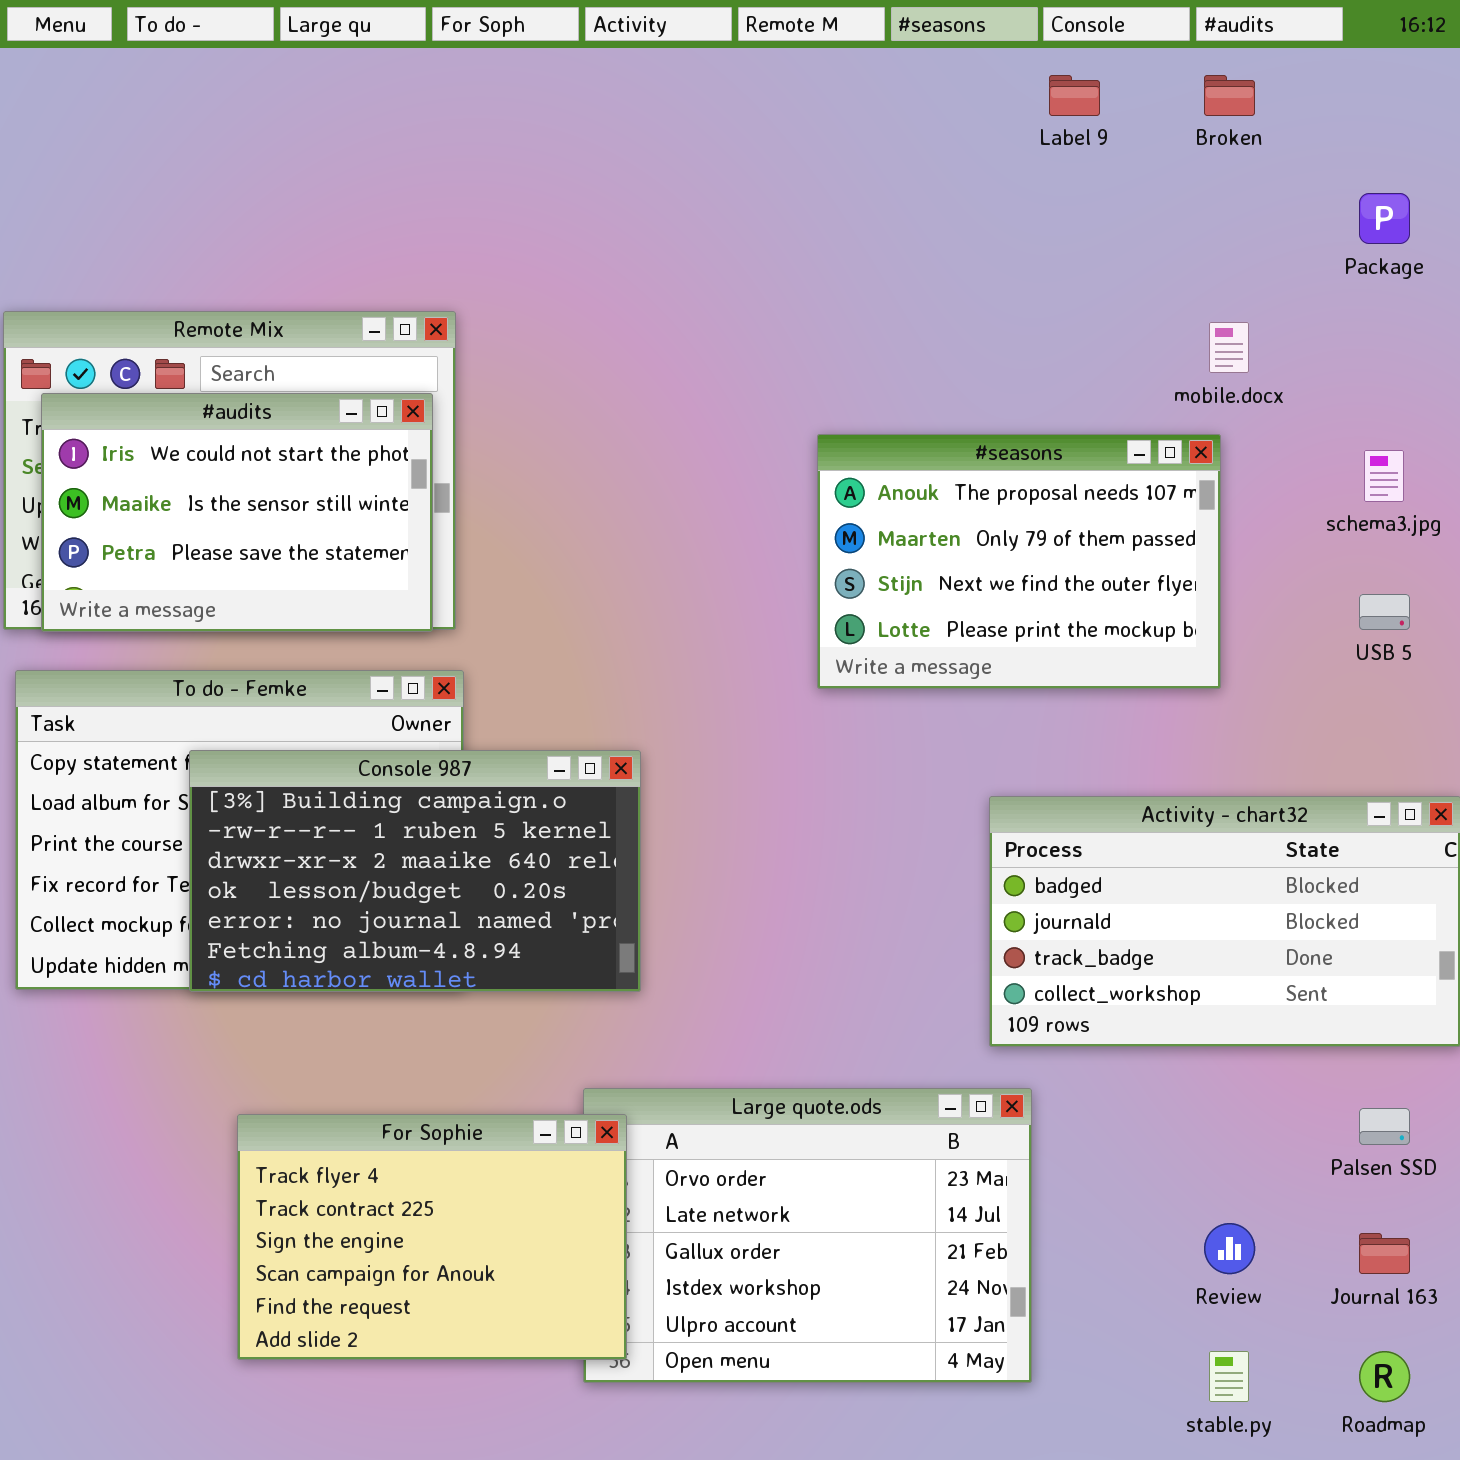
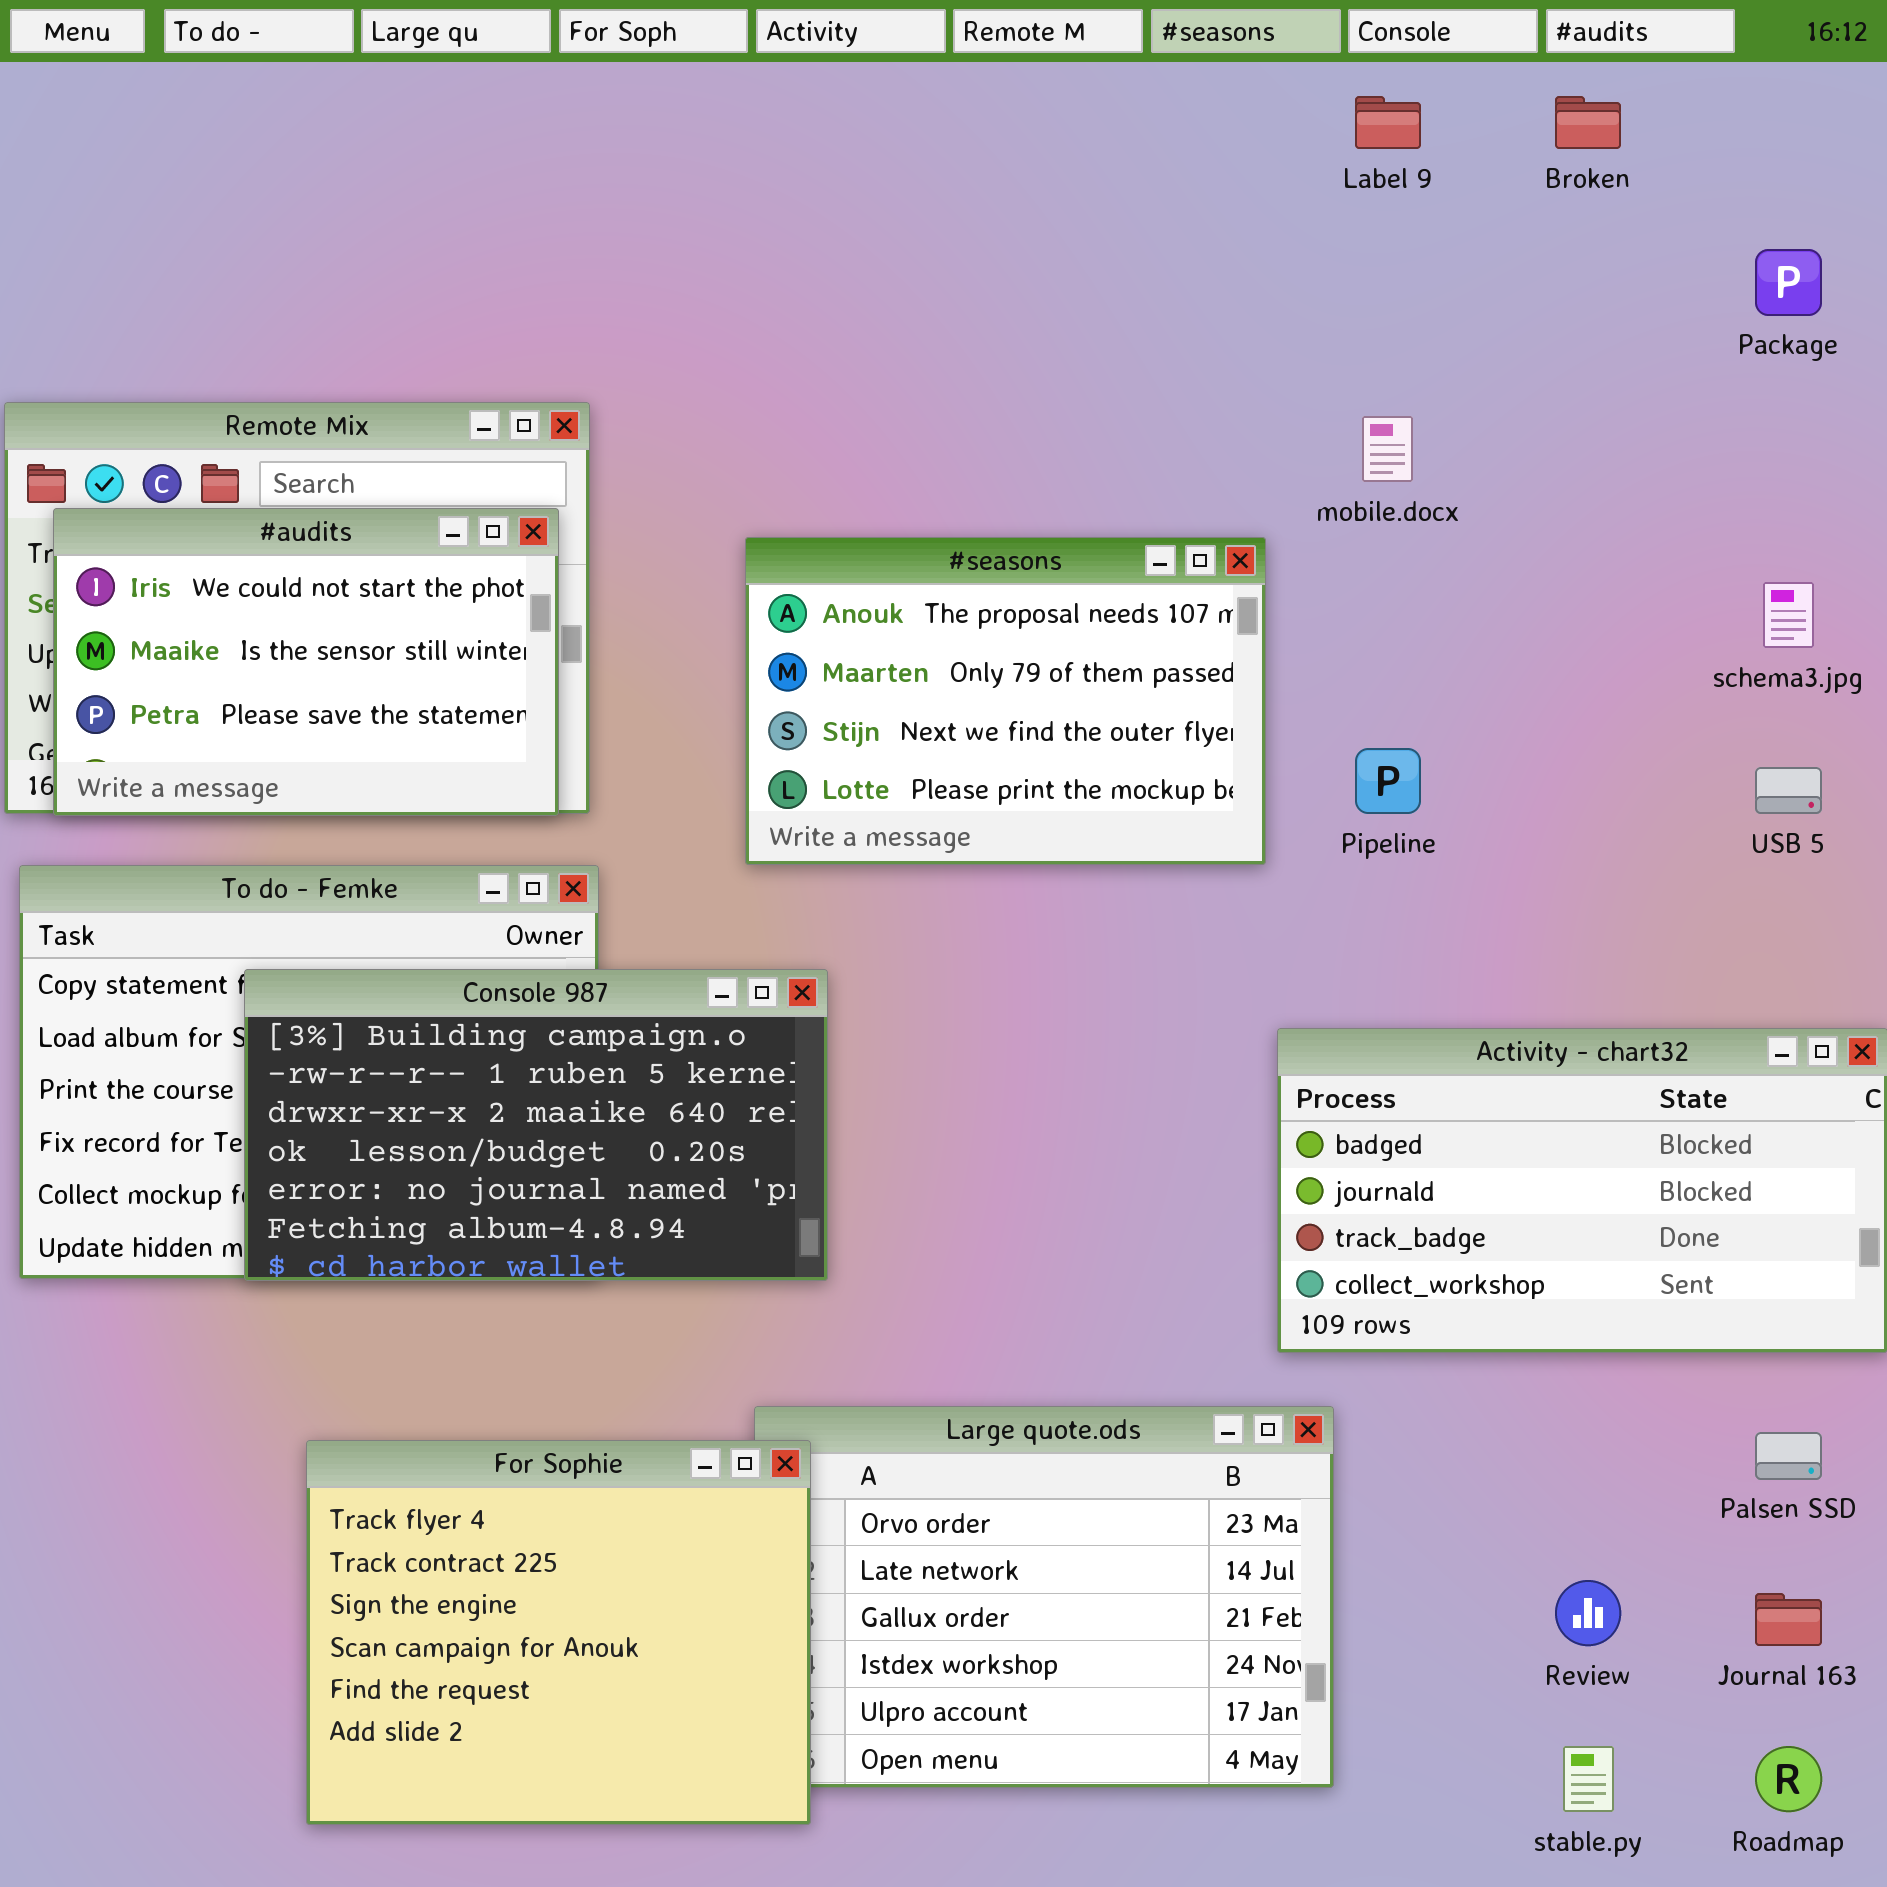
mobile.docx: [1209,322,1249,373] -> [1362,416,1413,482], moved
#seasons: [817,434,1221,689] -> [745,537,1266,865], moved
For Sophie: [237,1114,627,1360] -> [306,1440,811,1825], resized

